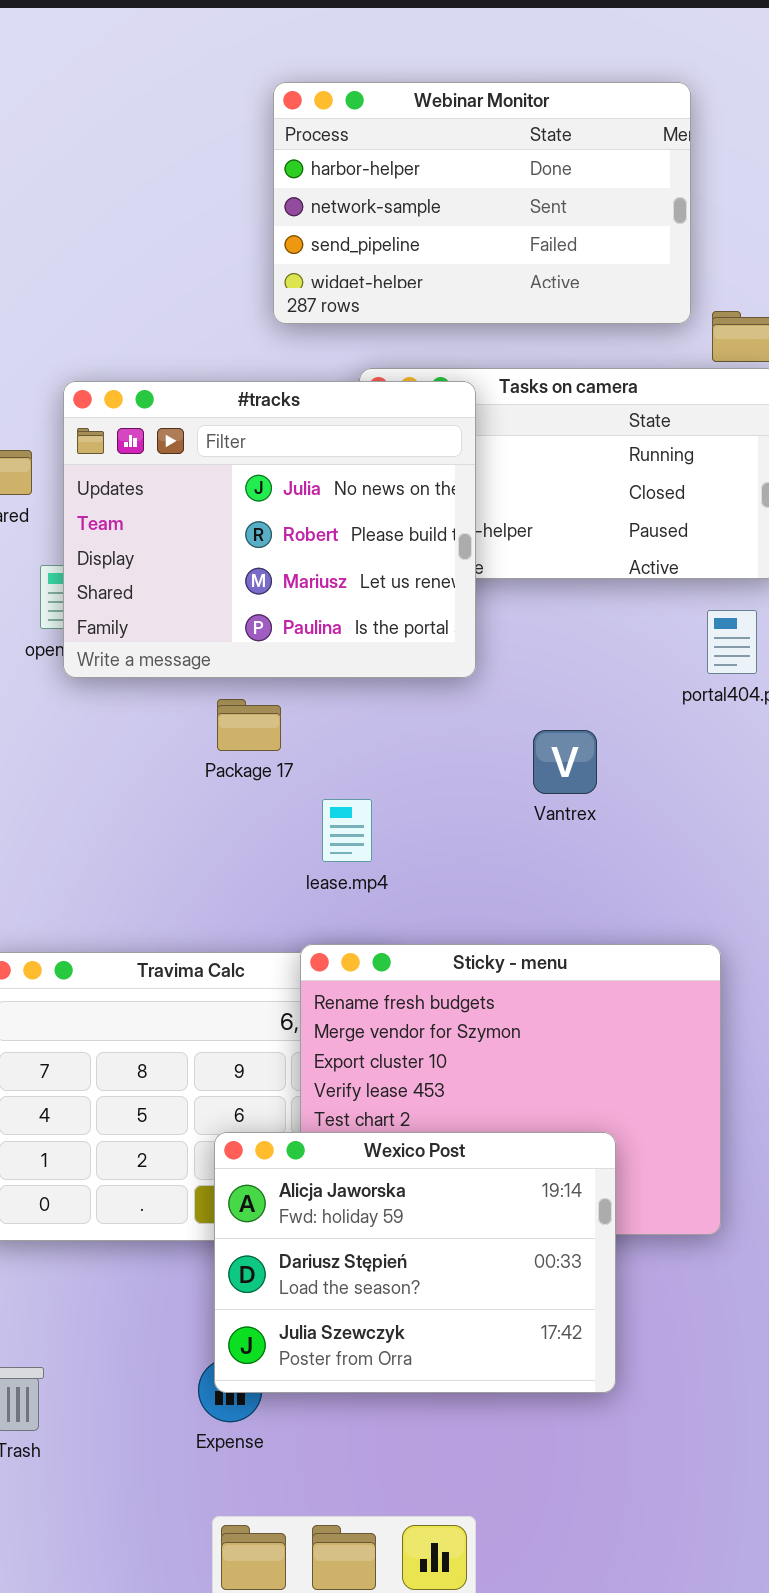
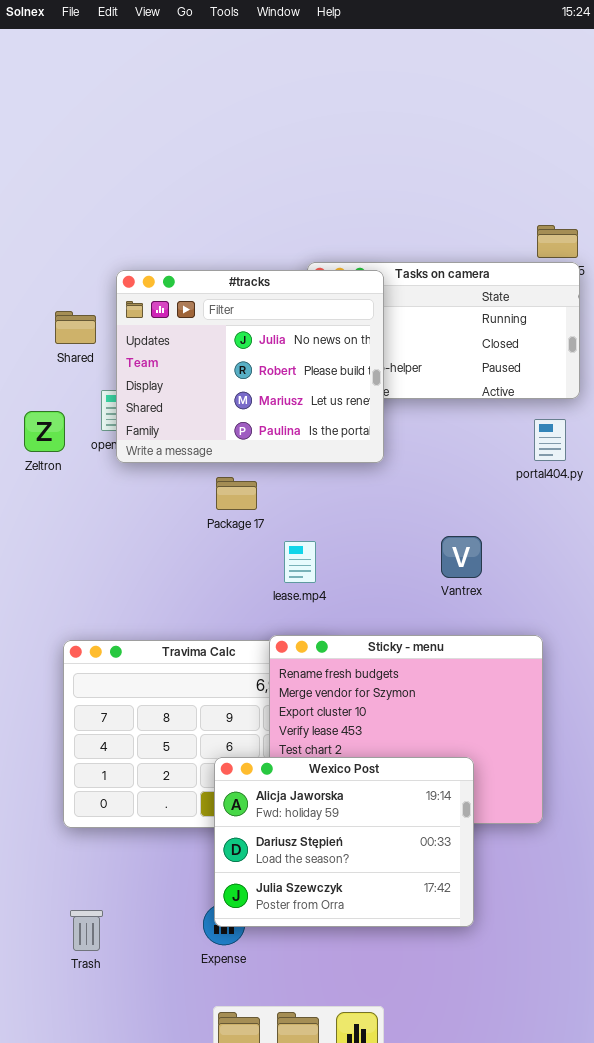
Webinar Monitor: [273,82,691,324] -> none, closed
Vantrex: [533,730,597,794] -> [441,536,482,578], moved

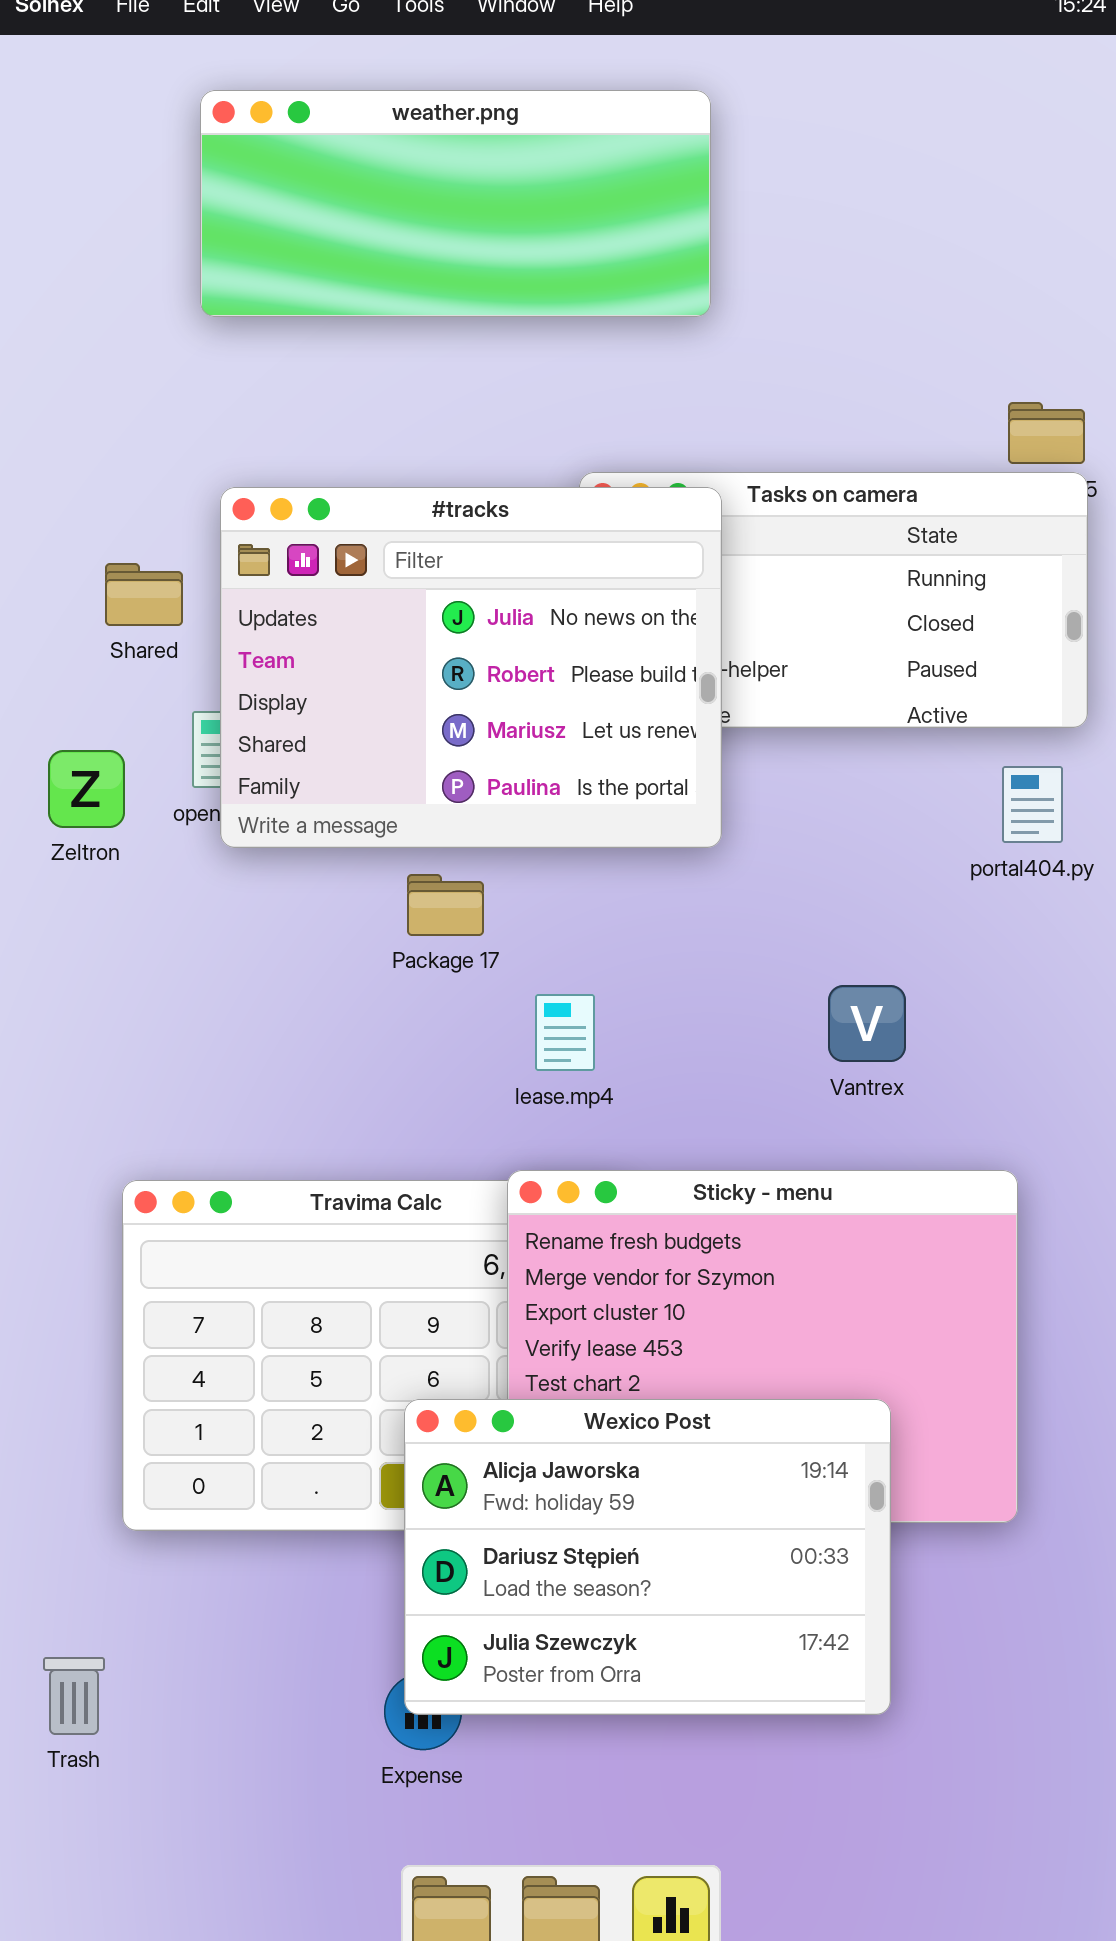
weather.png: none -> [200,90,711,317], opened
Trash: [70,910,103,951] -> [43,1657,105,1735], moved

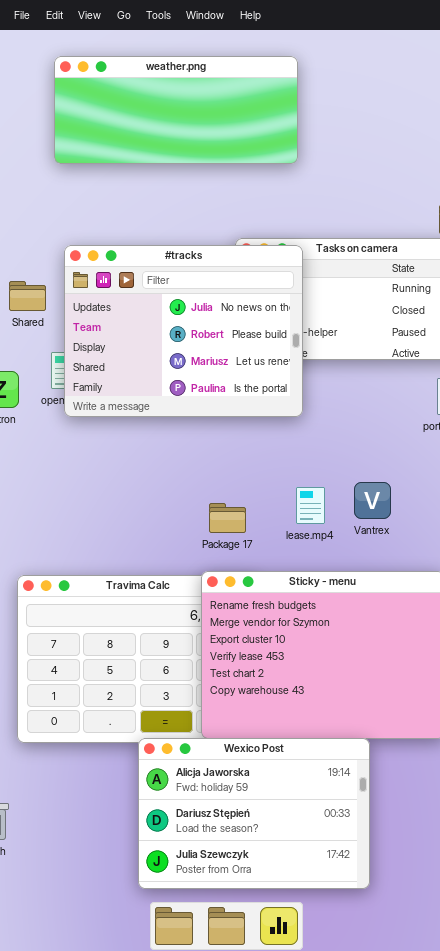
Package 17: [407,874,484,936] -> [209,503,246,533], moved
lease.mp4: [535,994,595,1071] -> [296,487,325,524], moved
Wexico Post: [404,1399,891,1715] -> [138,738,370,889], moved

